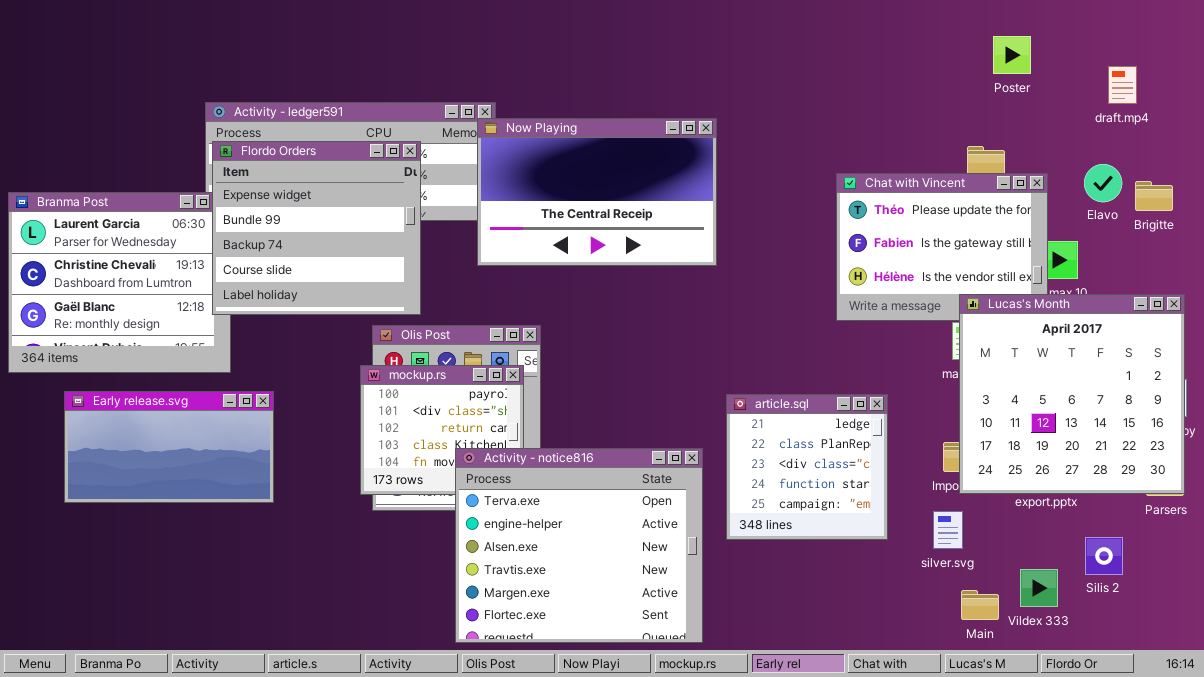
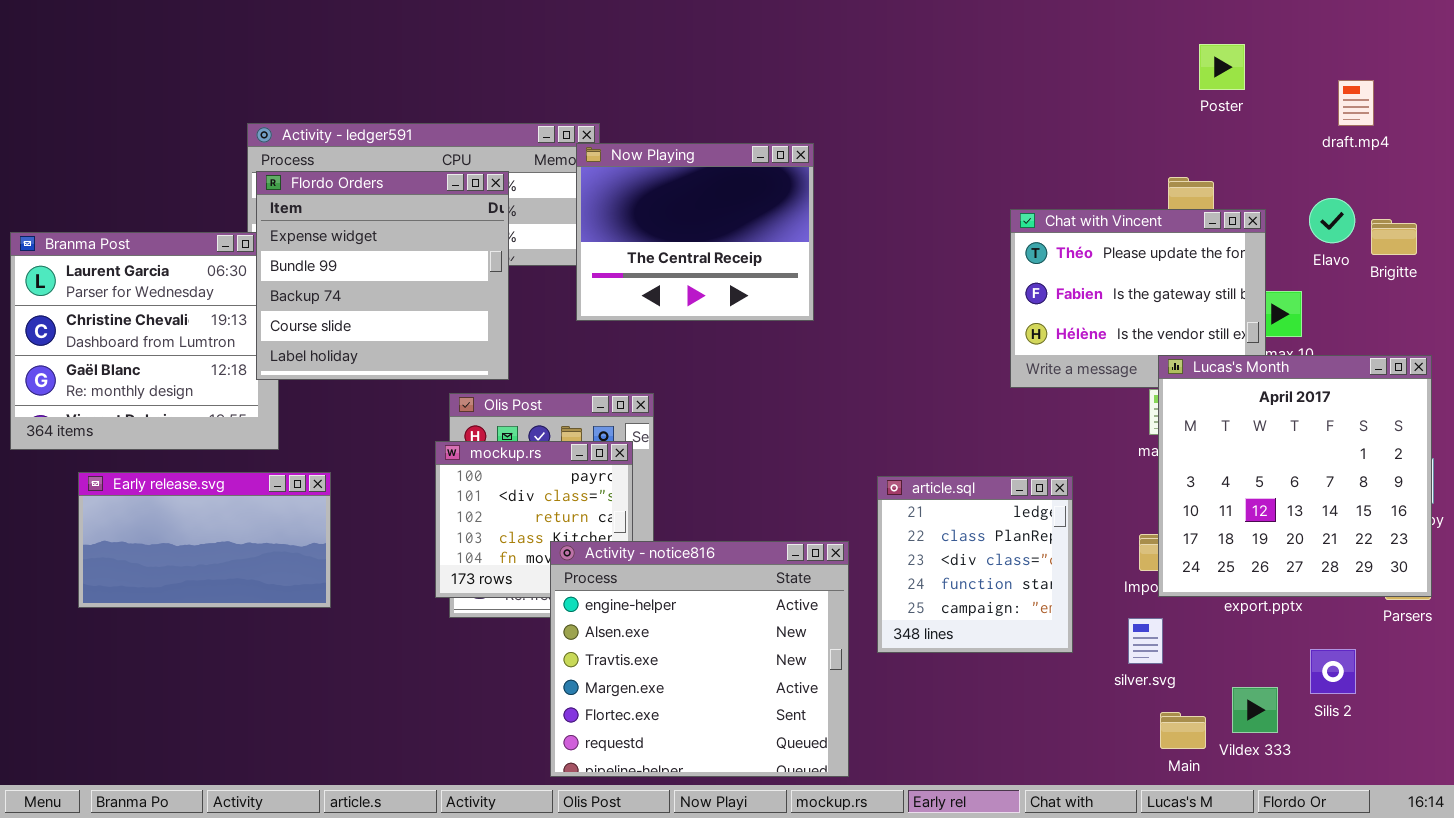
Now Playing: [477,118,717,266] -> [576,143,814,321], resized
Activity - notice816: [455,448,703,643] -> [550,541,849,777], scrolled down 1 row

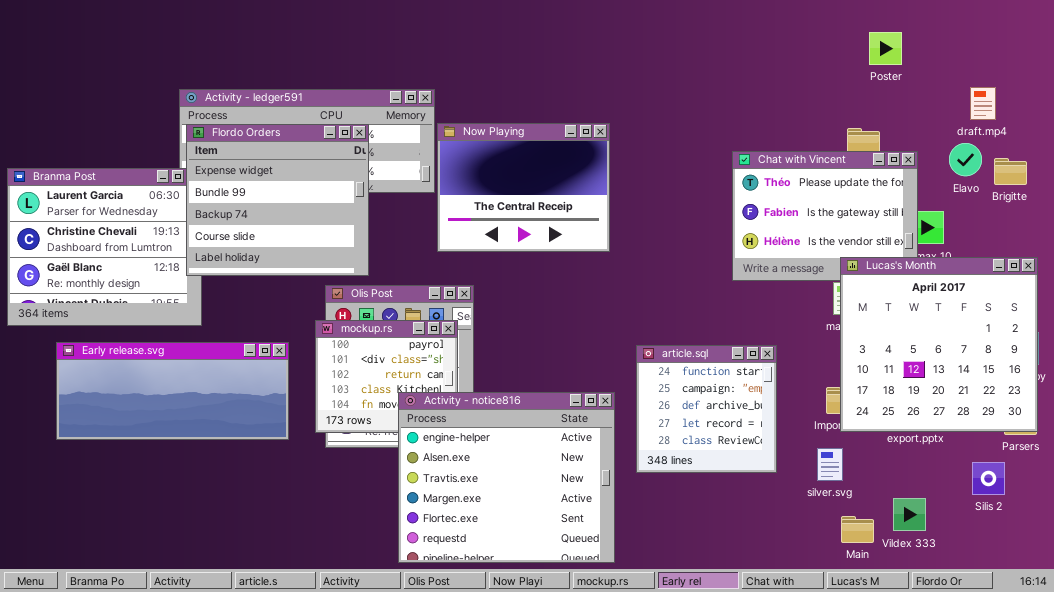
draft.mp4: [1338,80,1374,126] -> [970,87,996,120], moved
Now Playing: [576,143,814,321] -> [437,123,610,252], moved
Early release.svg: [78,472,331,608] -> [56,342,289,440], resized
article.sql: [877,476,1073,653] -> [636,345,777,473], scrolled down 3 rows
Silis 2: [1310,649,1356,694] -> [972,462,1005,495], moved

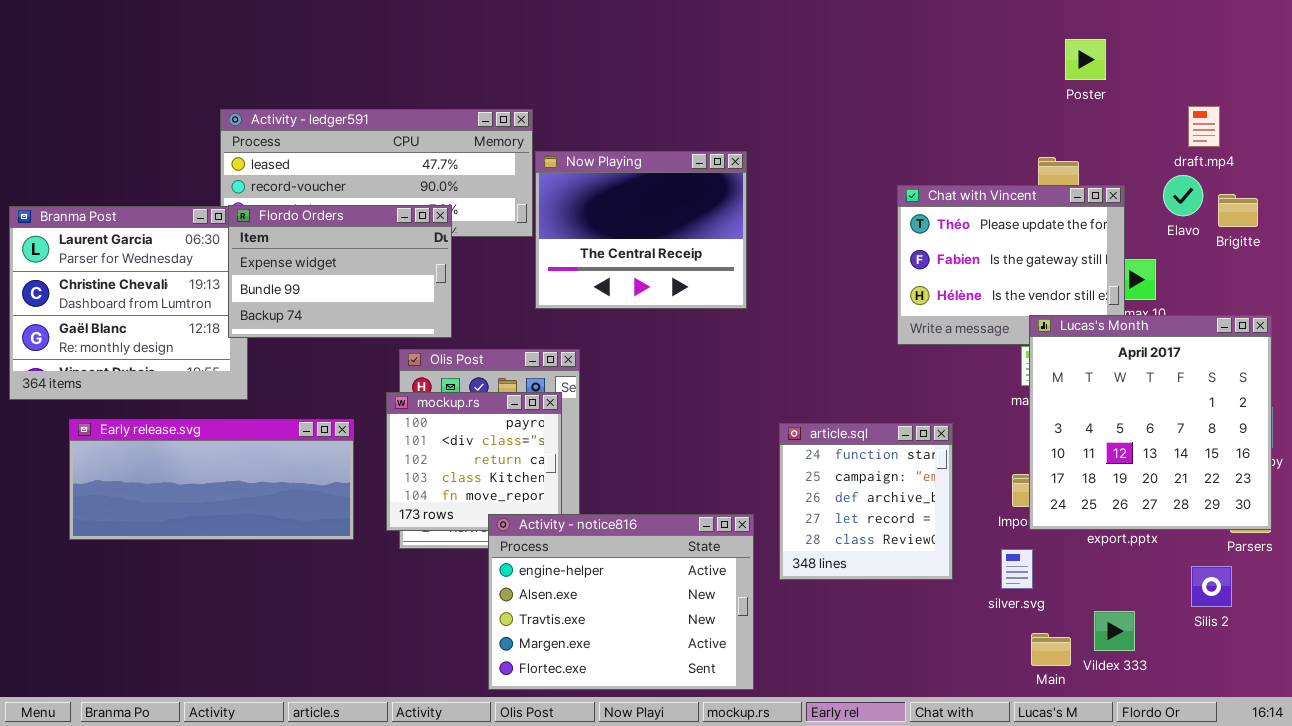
Flordo Orders: [186,124,369,276] -> [228,205,452,338], resized
Activity - notice816: [398,392,615,563] -> [488,514,754,690], resized

